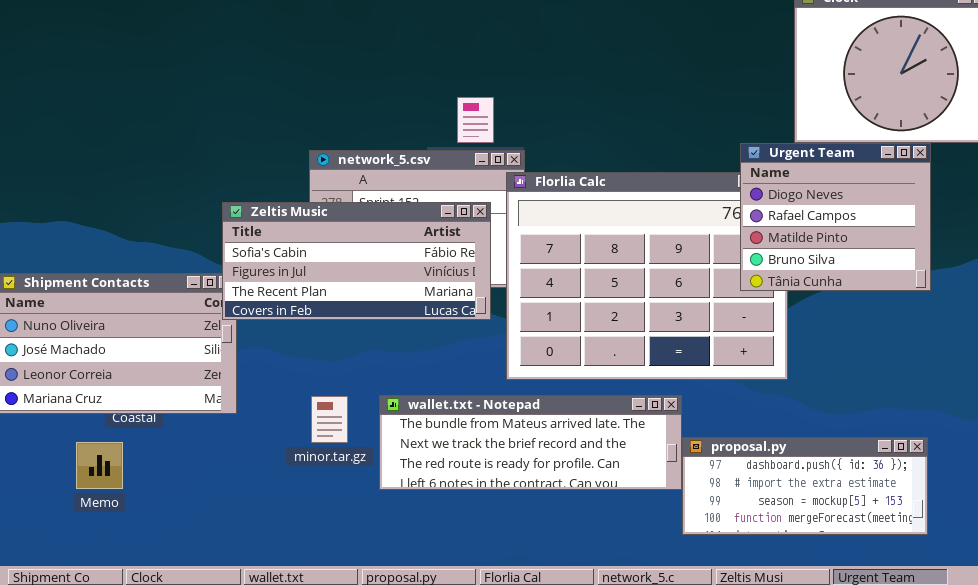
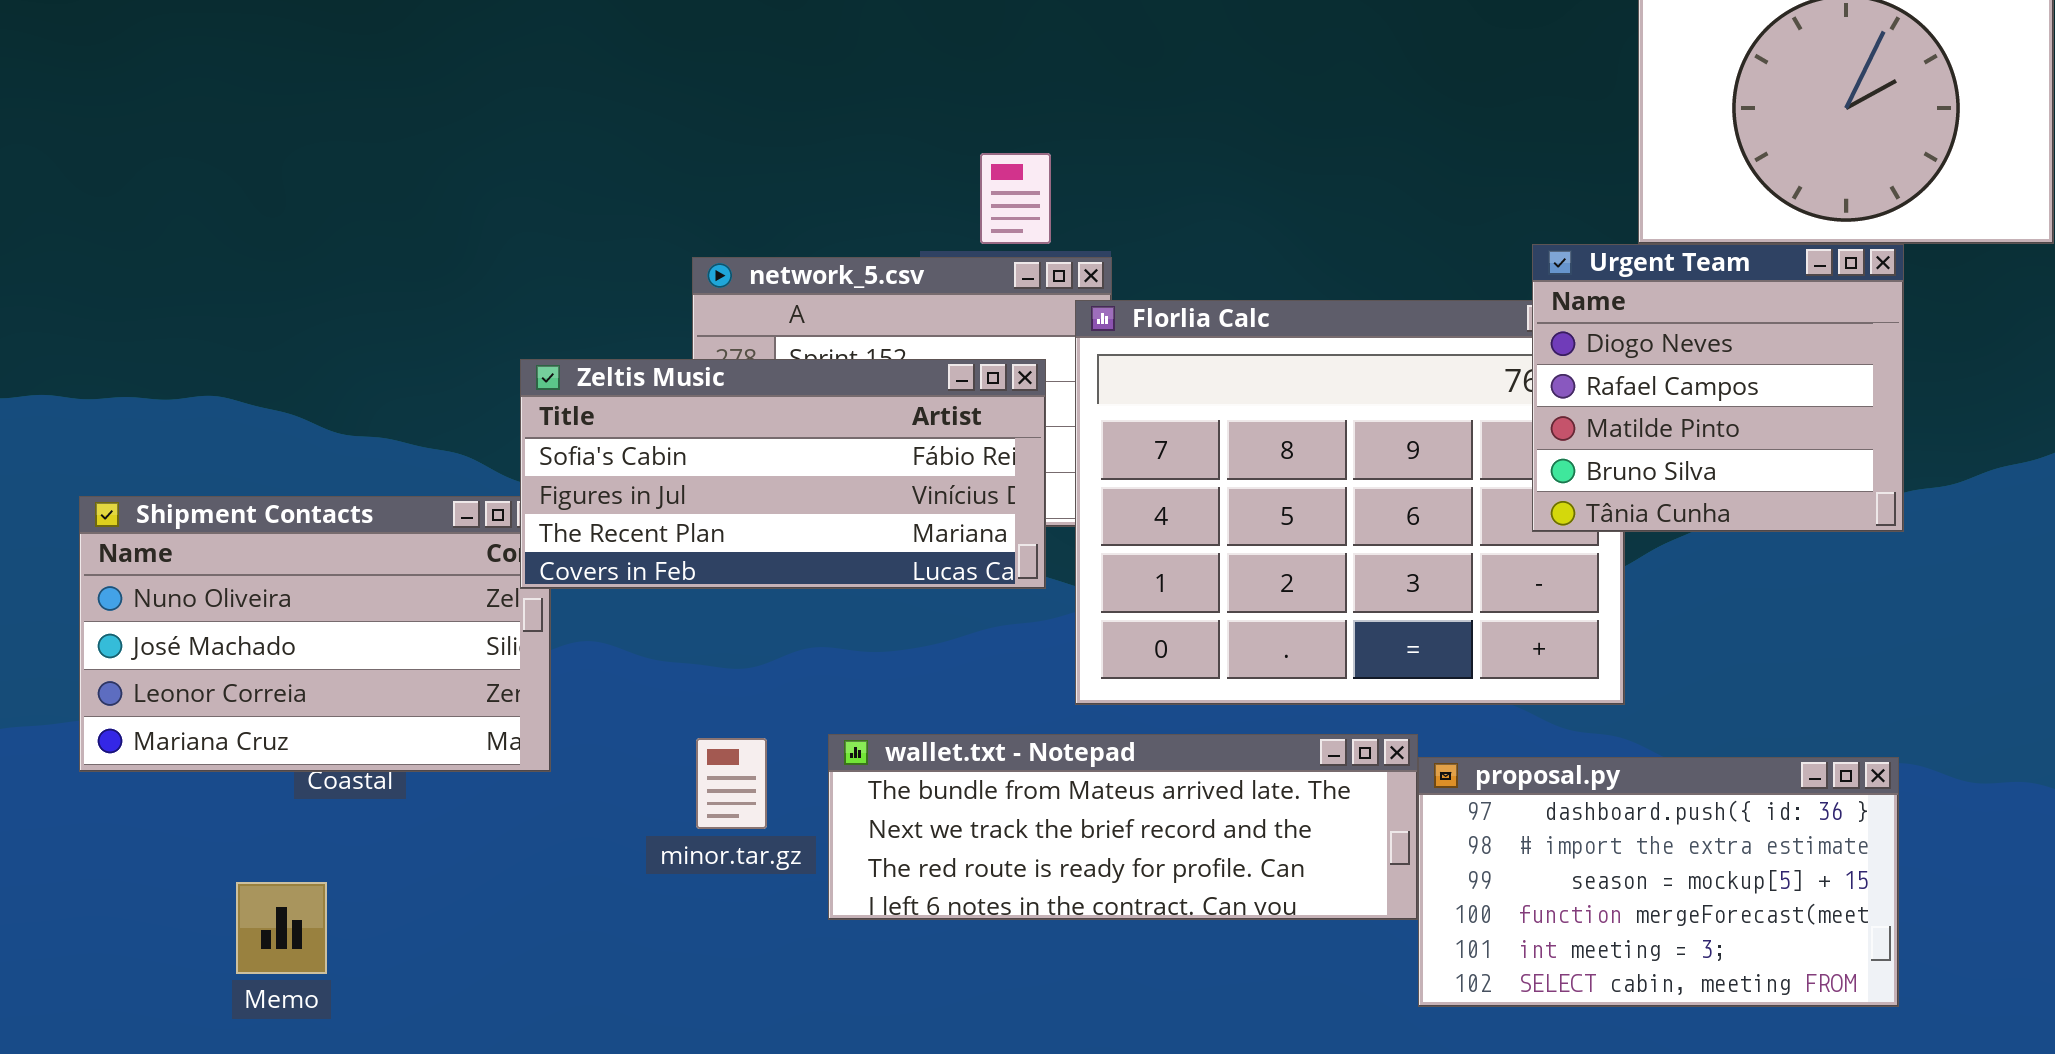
proposal.py: [682,437,928,535] -> [1418,757,1899,1007], resized
Memo: [76,442,123,489] -> [236,882,327,974], moved

